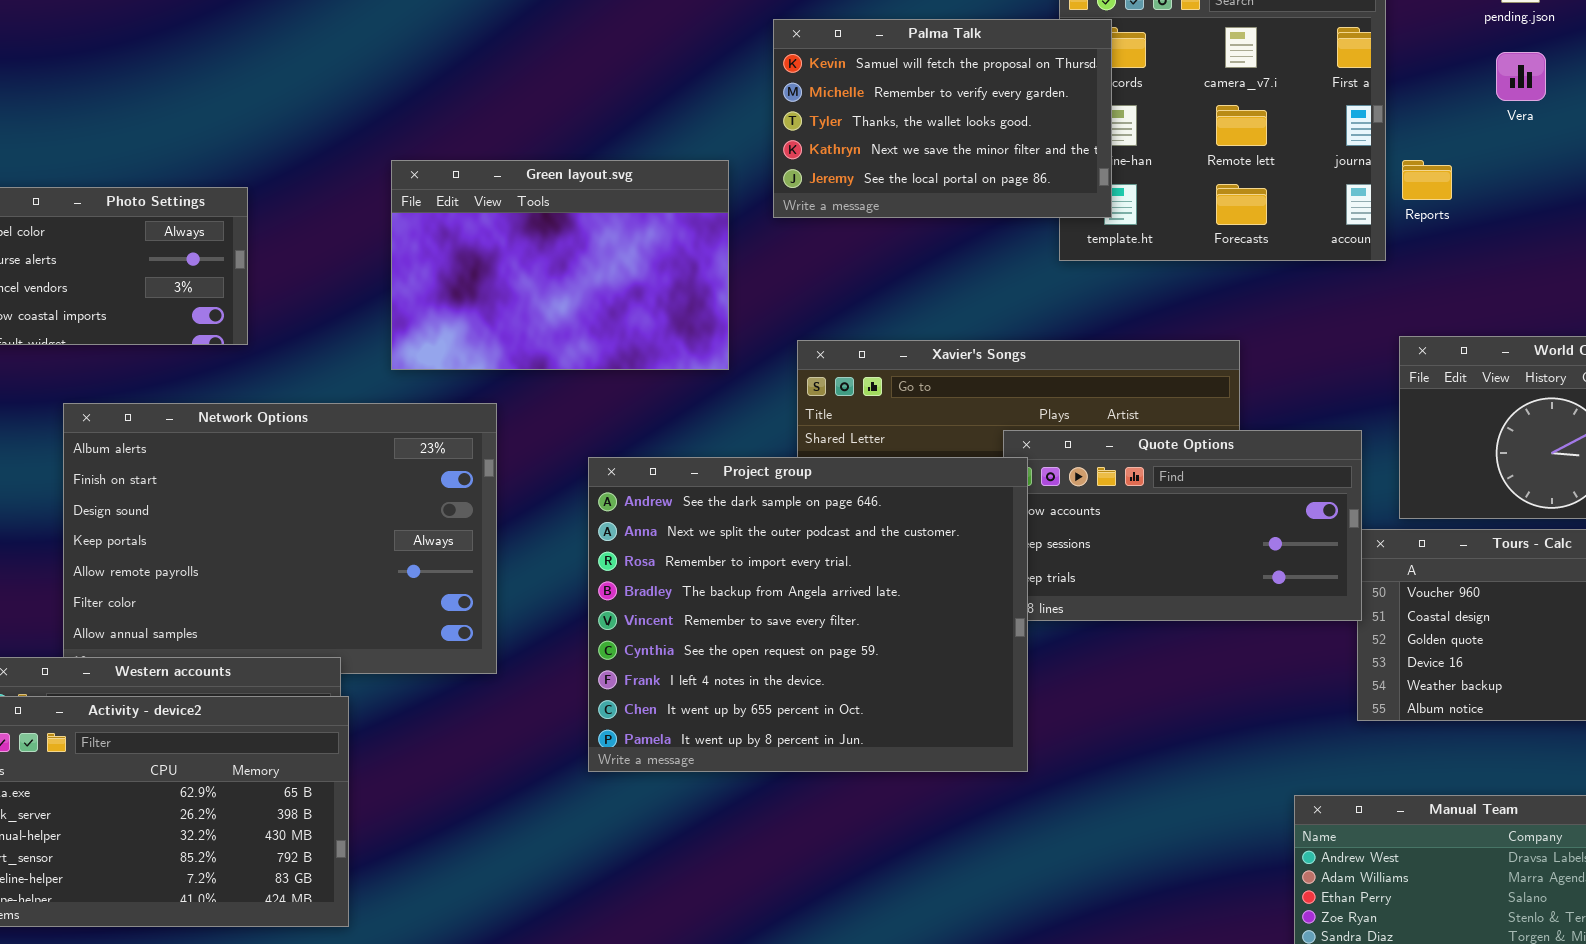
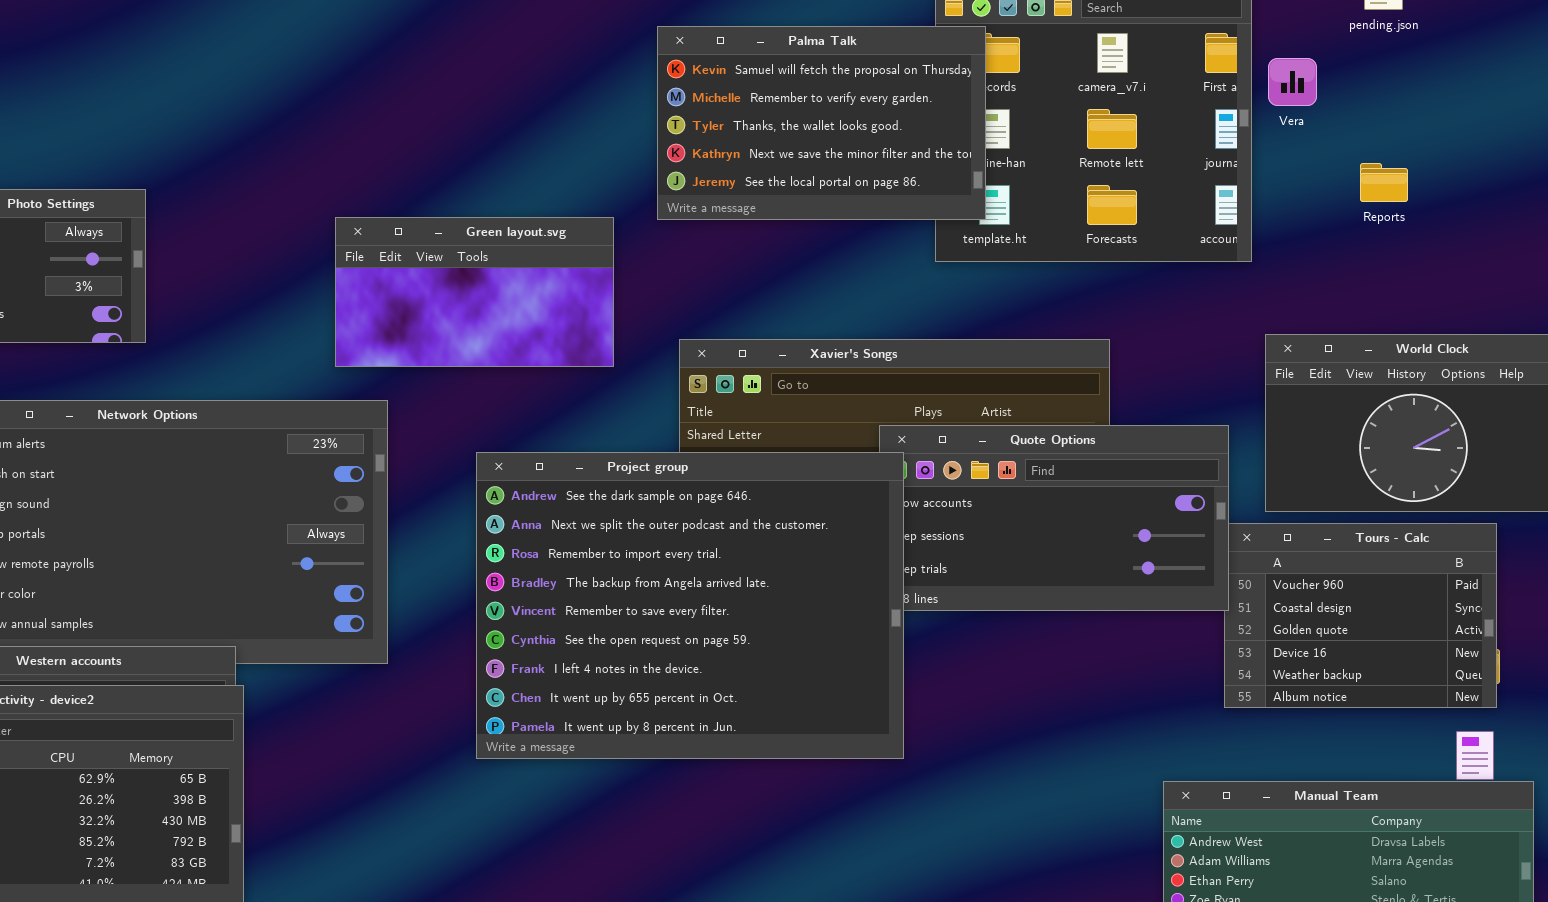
Vera: [1496,52,1546,101] -> [1268,58,1317,106], moved
Green layout.svg: [391,160,729,370] -> [335,217,614,367], resized
Reports: [1402,160,1452,200] -> [1360,163,1408,202], moved

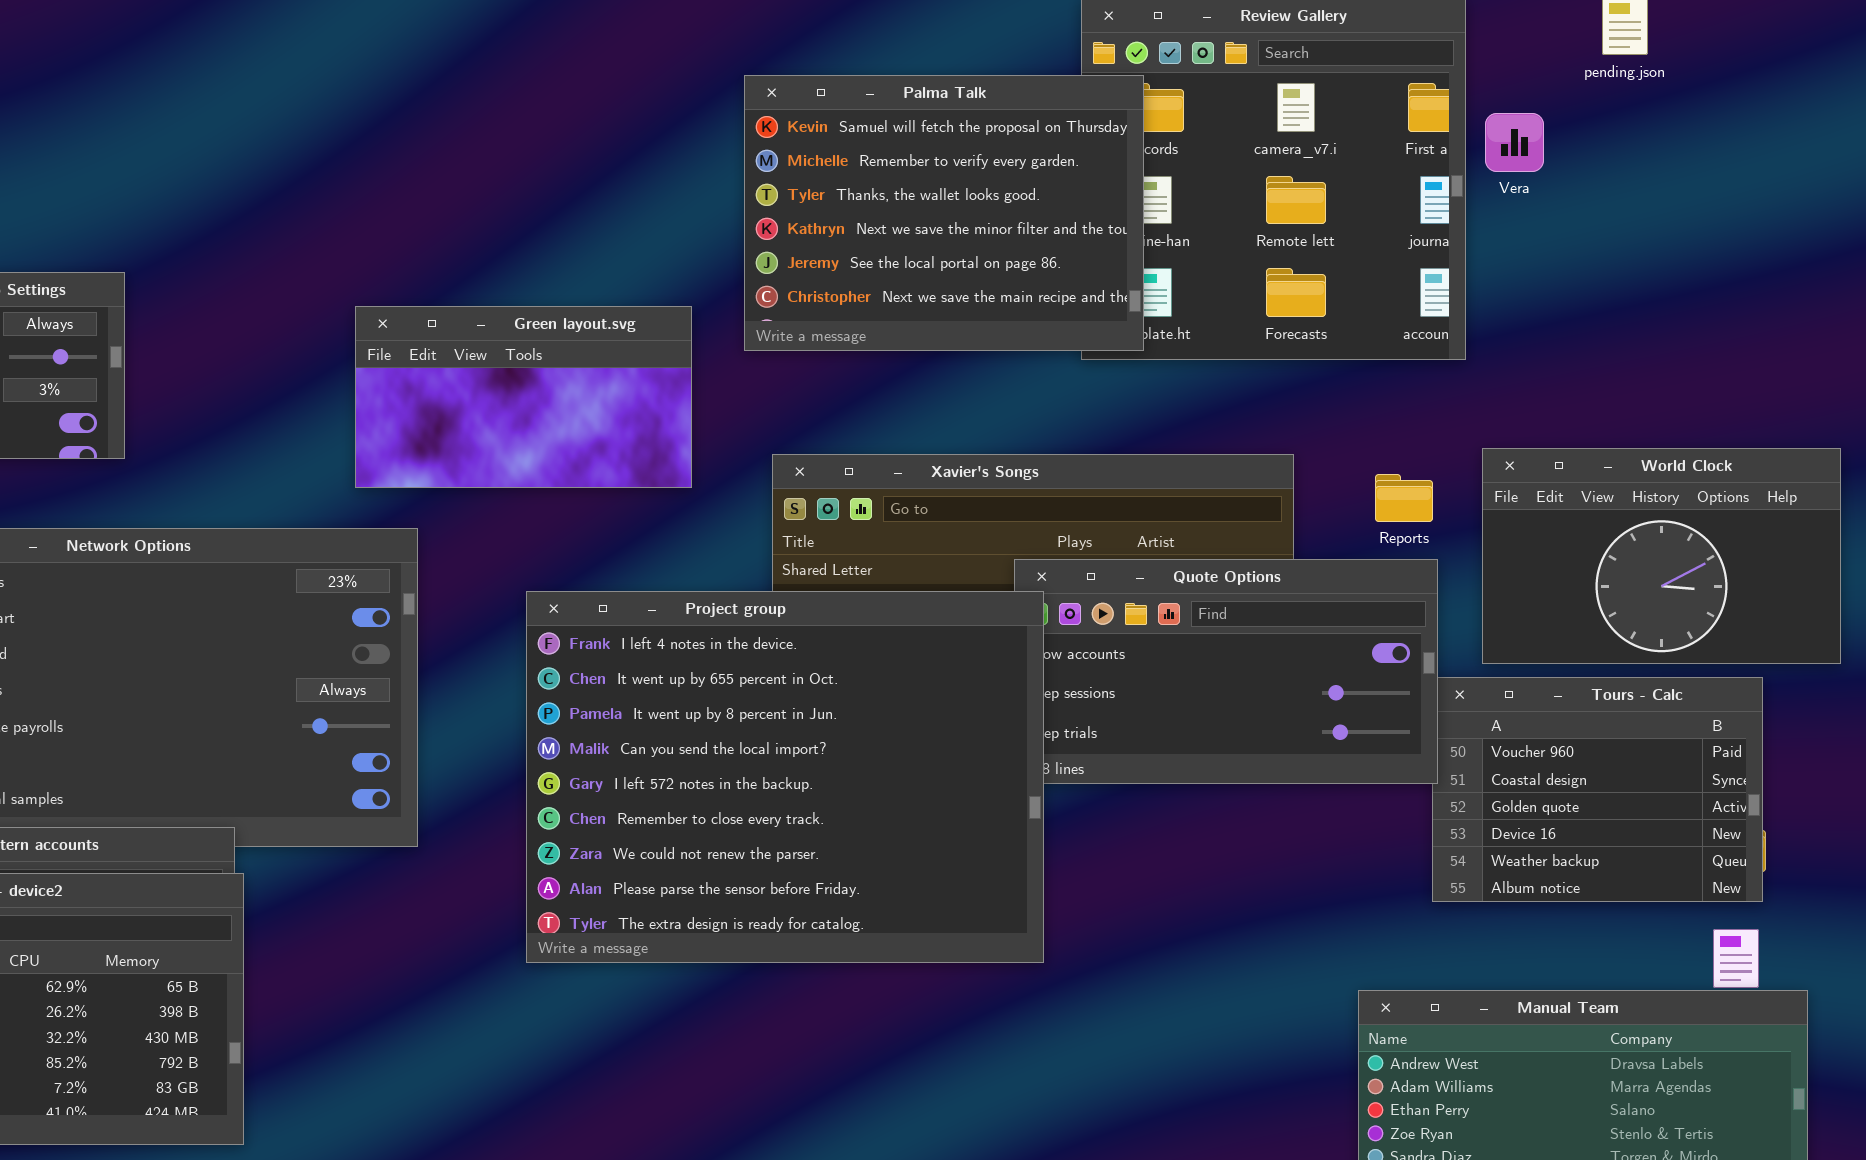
Palma Talk: [657,26,986,220] -> [744,75,1144,351], resized
Reports: [1360,163,1408,202] -> [1375,474,1433,522], moved
Project group: [476,452,904,759] -> [526,591,1044,963], scrolled down 6 rows

